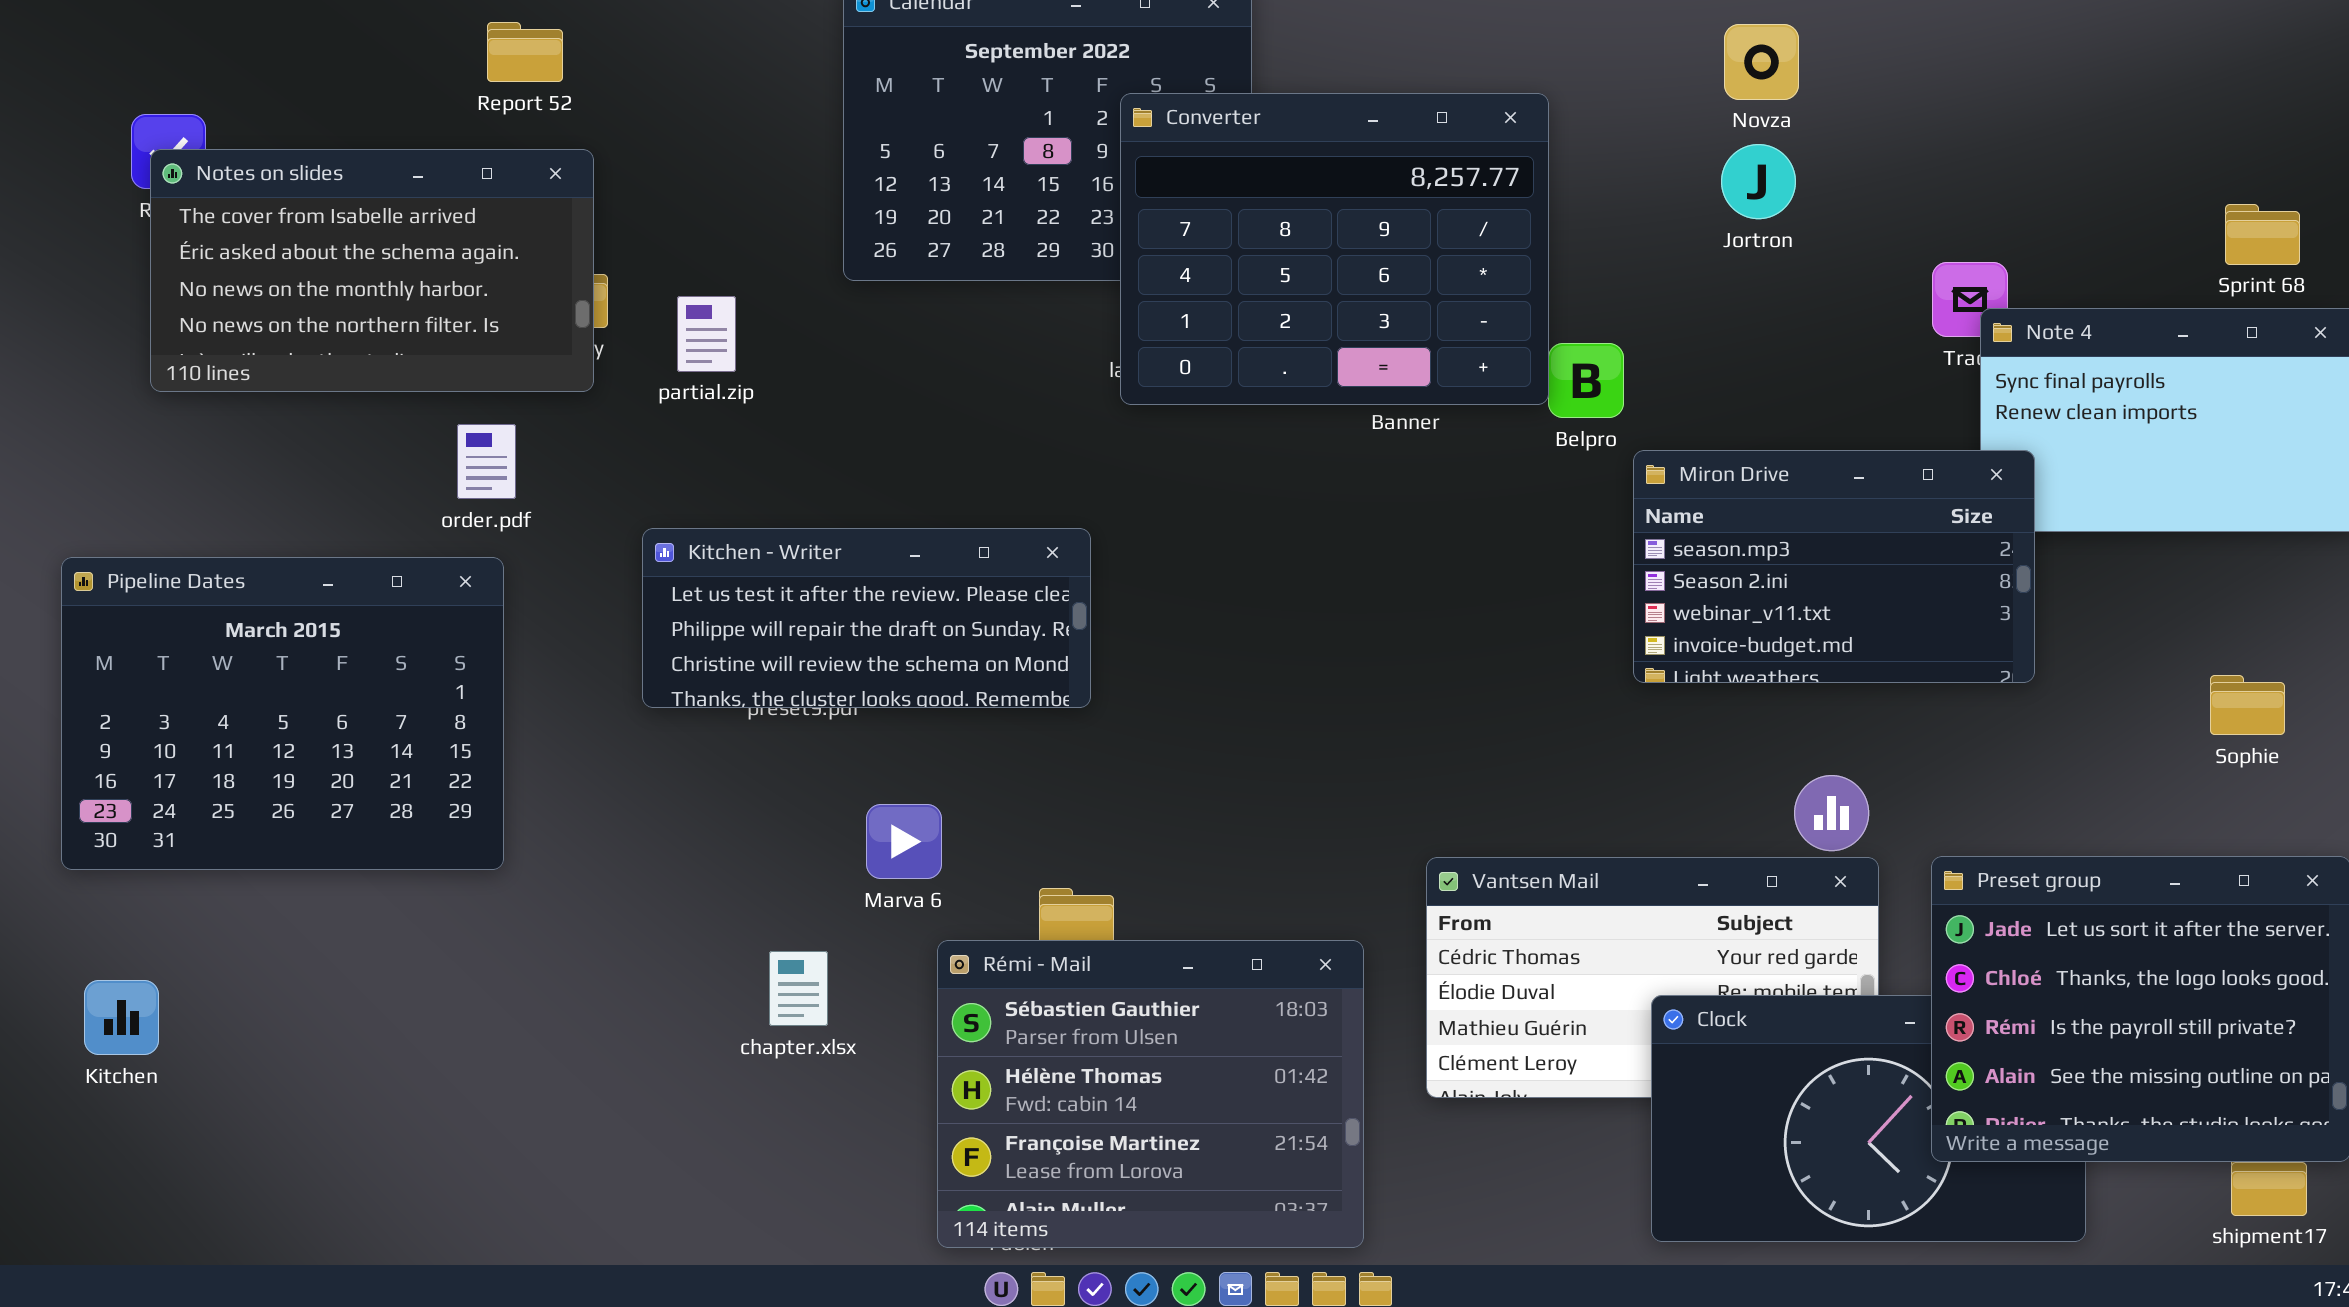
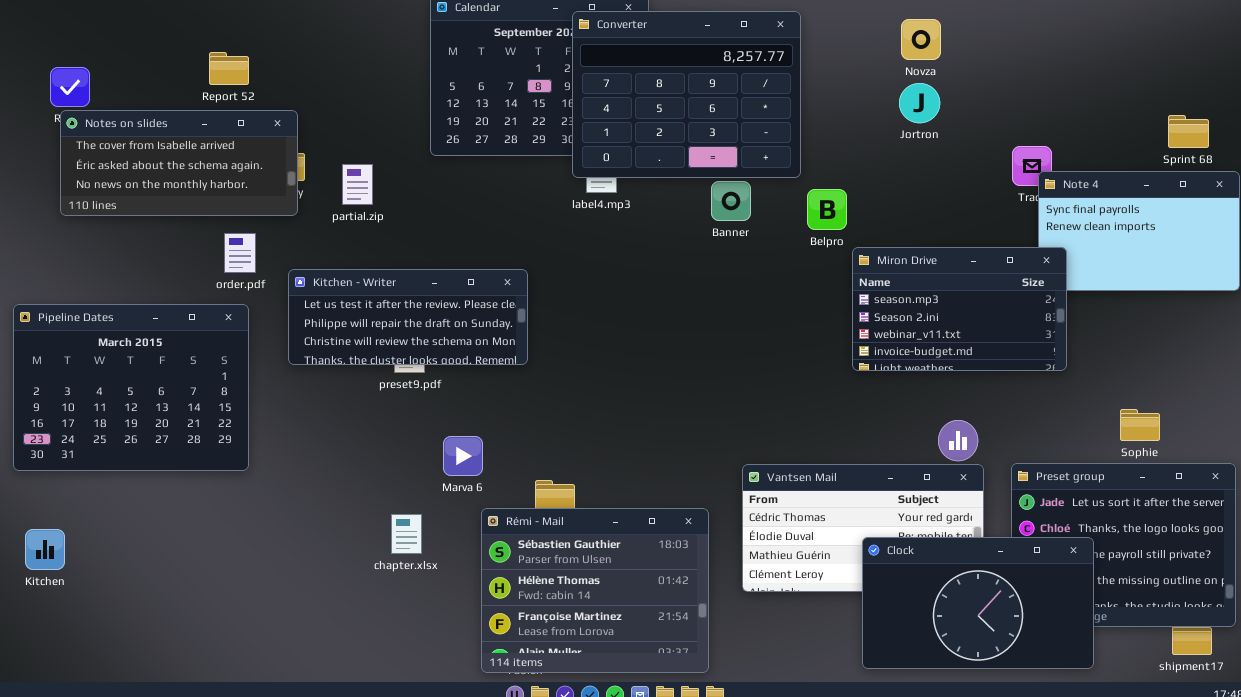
Report 52: [487,22,563,82] -> [209,52,249,85], moved
Converter: [1120,93,1549,405] -> [572,11,801,178], moved
Notes on slides: [150,149,594,392] -> [60,110,298,216], resized
Kitchen - Writer: [642,528,1091,708] -> [288,269,528,365], moved
Sophie: [2210,675,2285,735] -> [1120,409,1160,441], moved
Clock: [1651,995,2086,1242] -> [862,537,1094,669], raised

